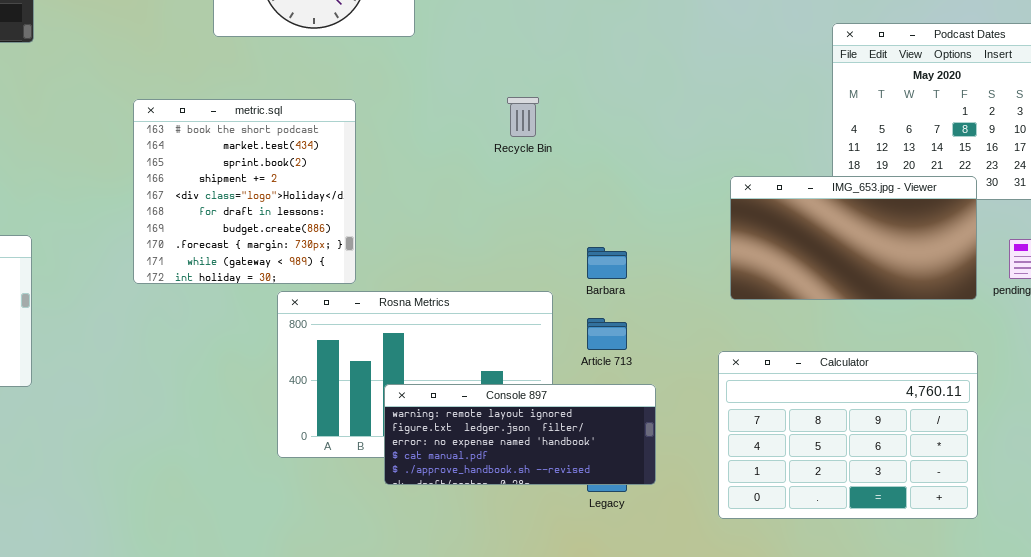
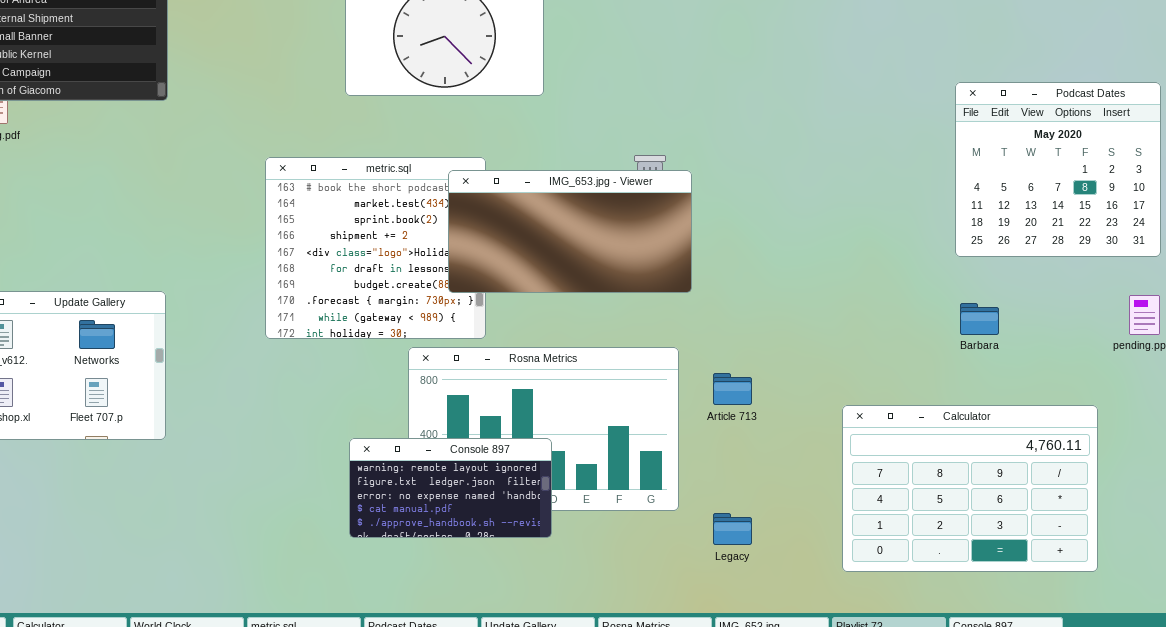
IMG_653.jpg - Viewer: [730,176,977,300] -> [448,170,692,293], moved
Barbara: [587,247,627,279] -> [960,303,999,335], moved
Console 897: [384,384,656,485] -> [349,438,552,538], moved, resized

